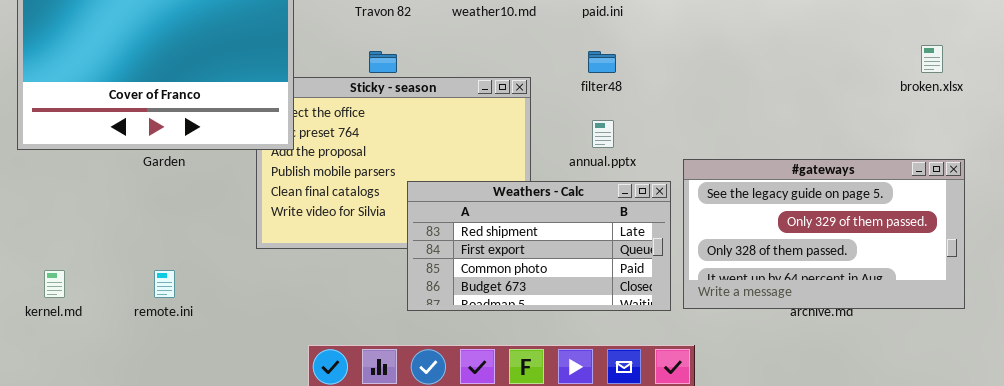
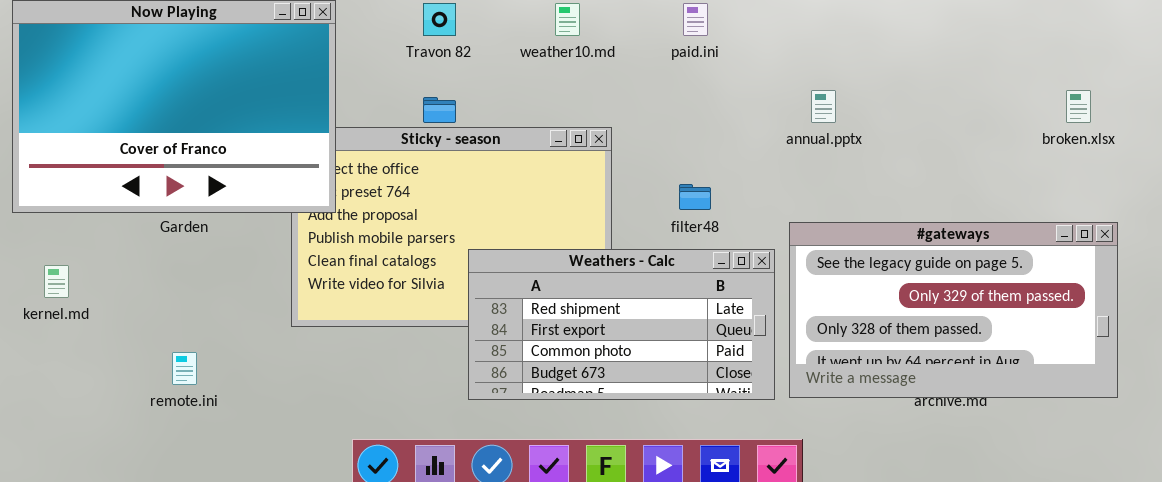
filter48: [588,51,616,73] -> [679,184,711,210], moved
annual.pptx: [592,120,614,148] -> [811,90,836,123], moved
kernel.md: [44,270,65,298] -> [44,265,69,298], moved

